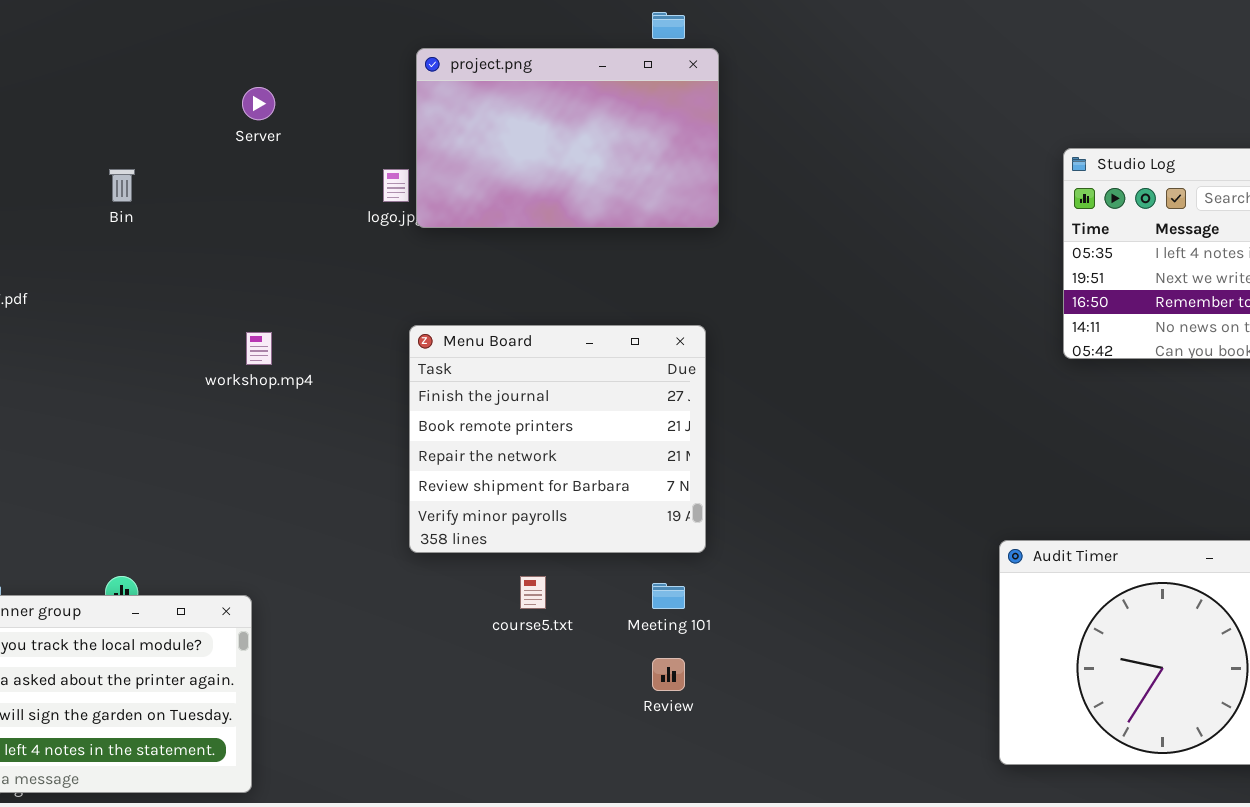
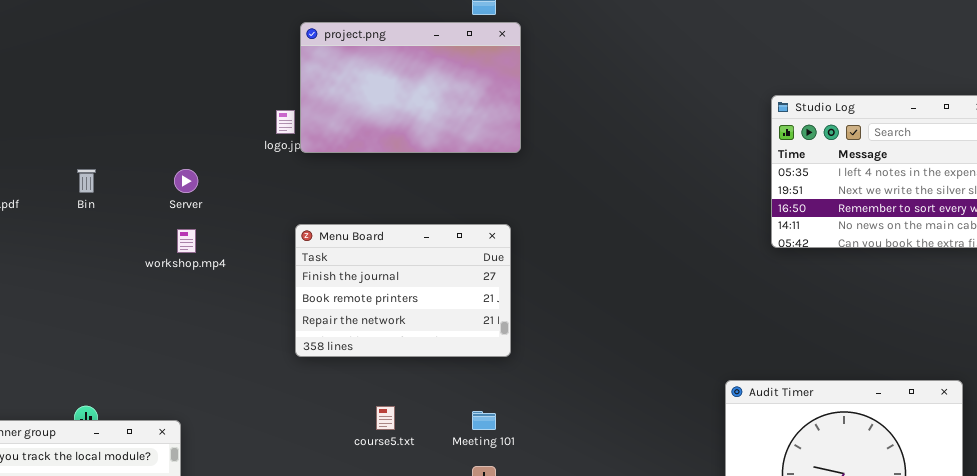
Server: [242,87,275,120] -> [174,169,198,193], moved
Bin: [109,169,135,202] -> [77,169,96,193], moved
Menu Board: [409,325,706,553] -> [295,224,511,357], resized

